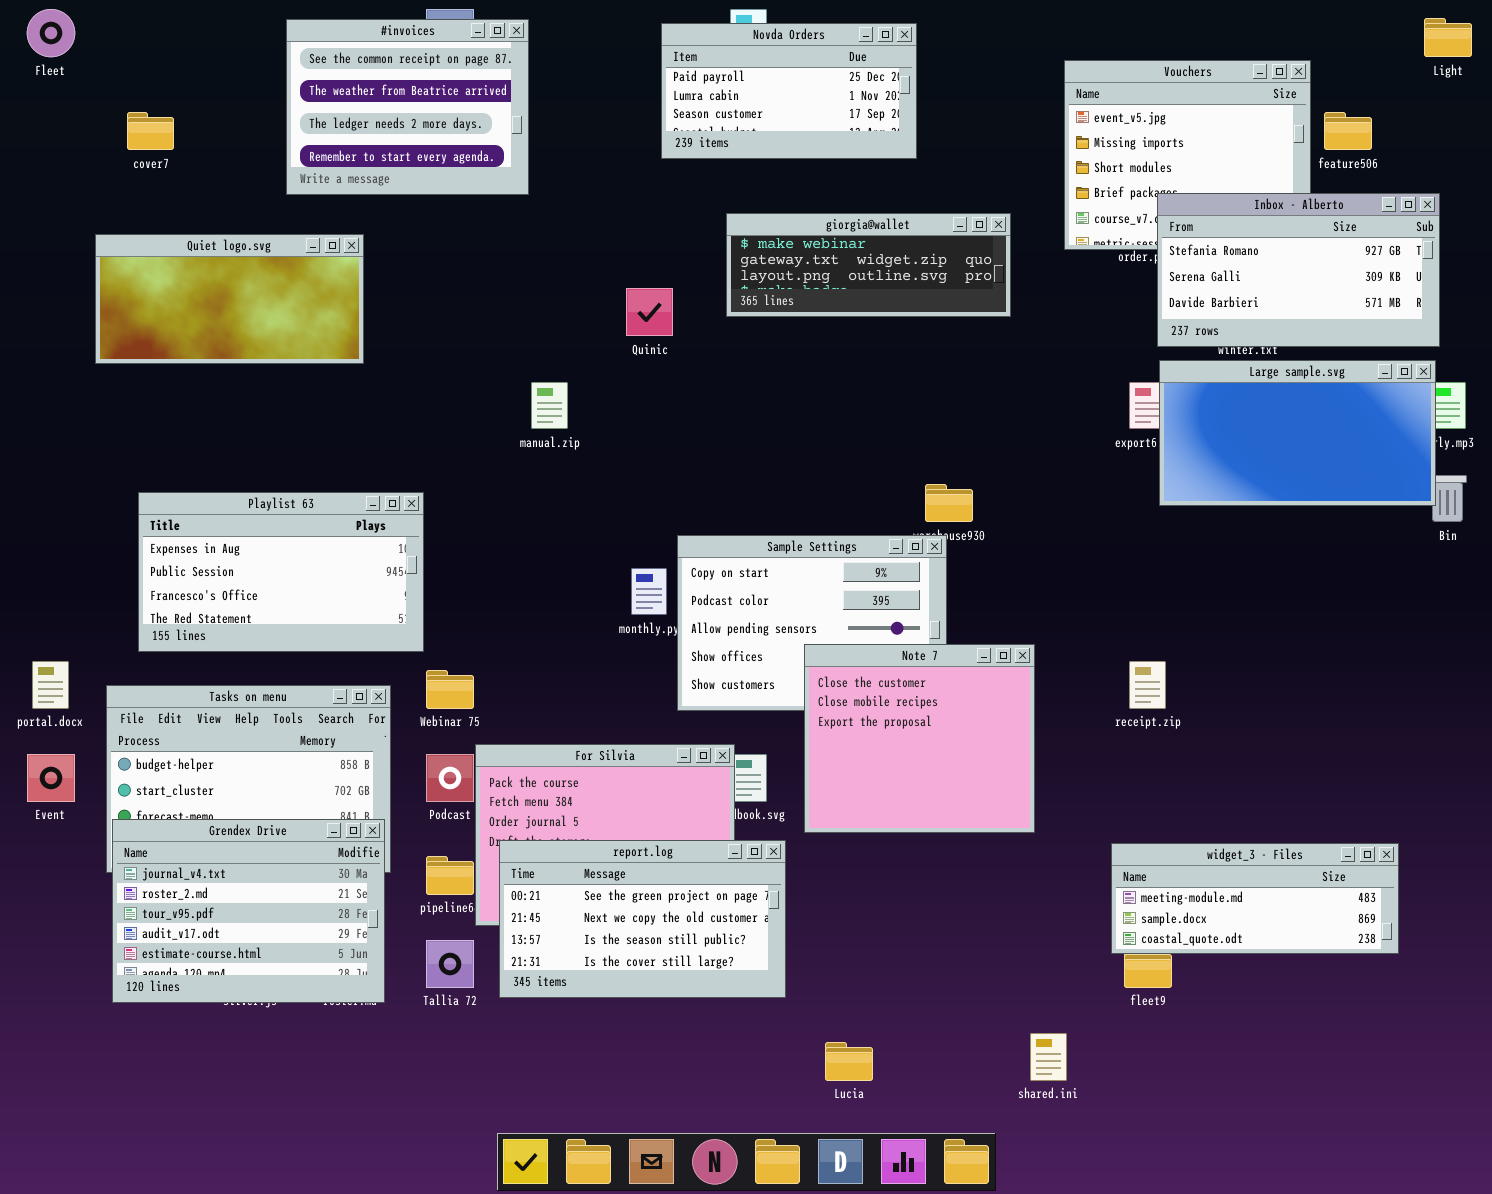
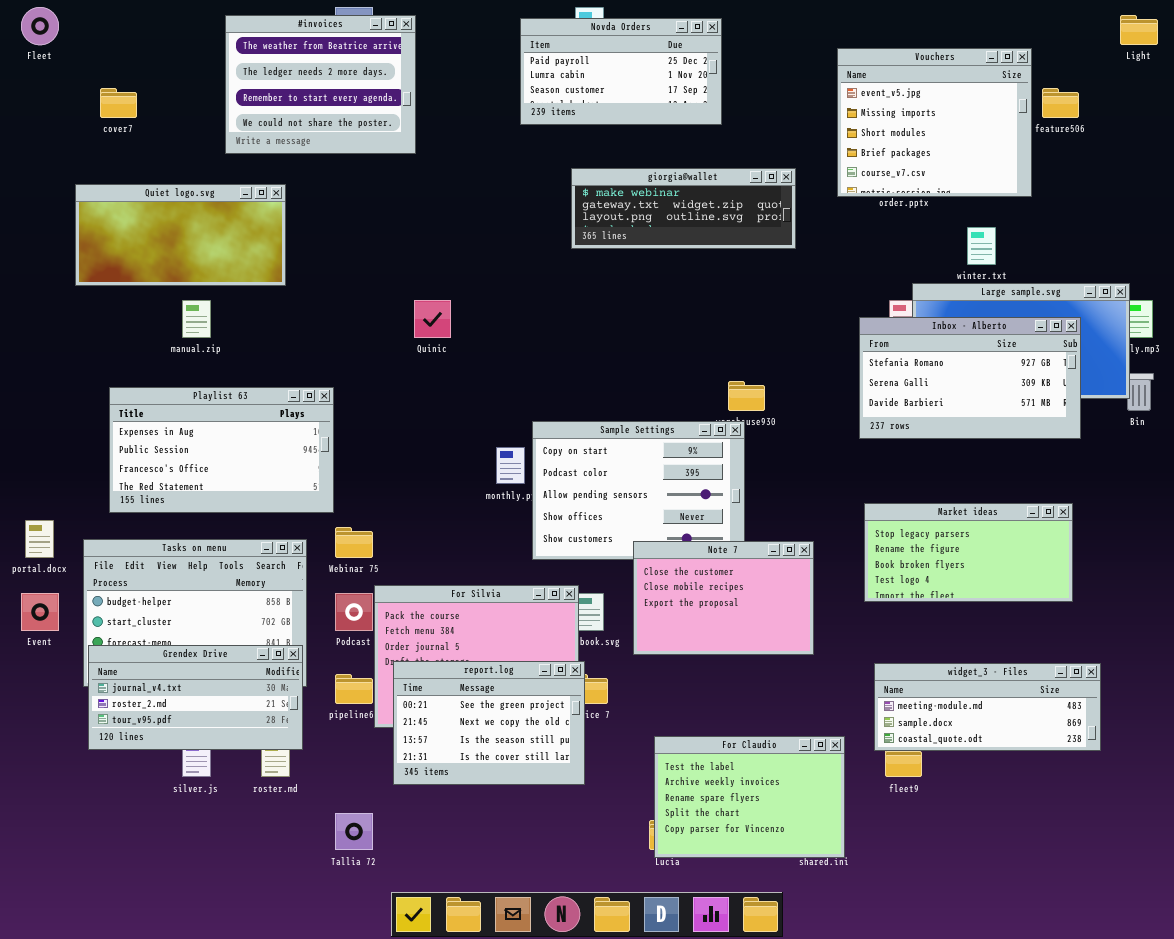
#invoices: [286,19,529,195] -> [225,15,416,154], scrolled down 1 row
Inbox - Alberto: [1157,193,1440,347] -> [859,317,1081,439], moved
Quinic: [626,288,673,336] -> [414,300,451,338], moved
manual.zip: [531,382,568,429] -> [182,300,211,338], moved
Market ideas: none -> [864,503,1073,602], opened
Note 7: [804,644,1035,833] -> [633,541,814,655], resized
Grendex Drive: [112,819,385,1003] -> [88,645,303,750], resized
report.log: [499,840,786,998] -> [393,661,585,785], resized
For Claudio: none -> [654,736,845,858], opened
Tallia 72: [426,940,474,988] -> [335,813,373,850], moved

